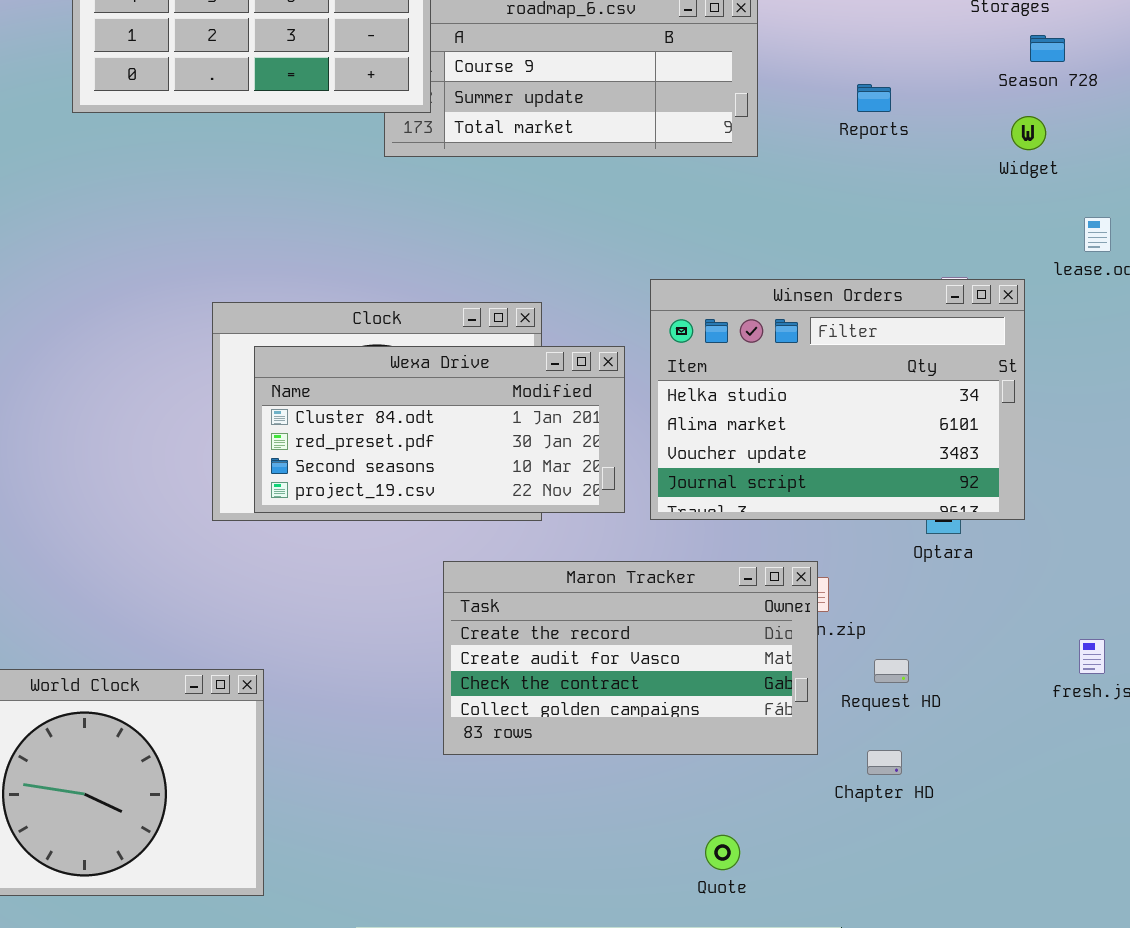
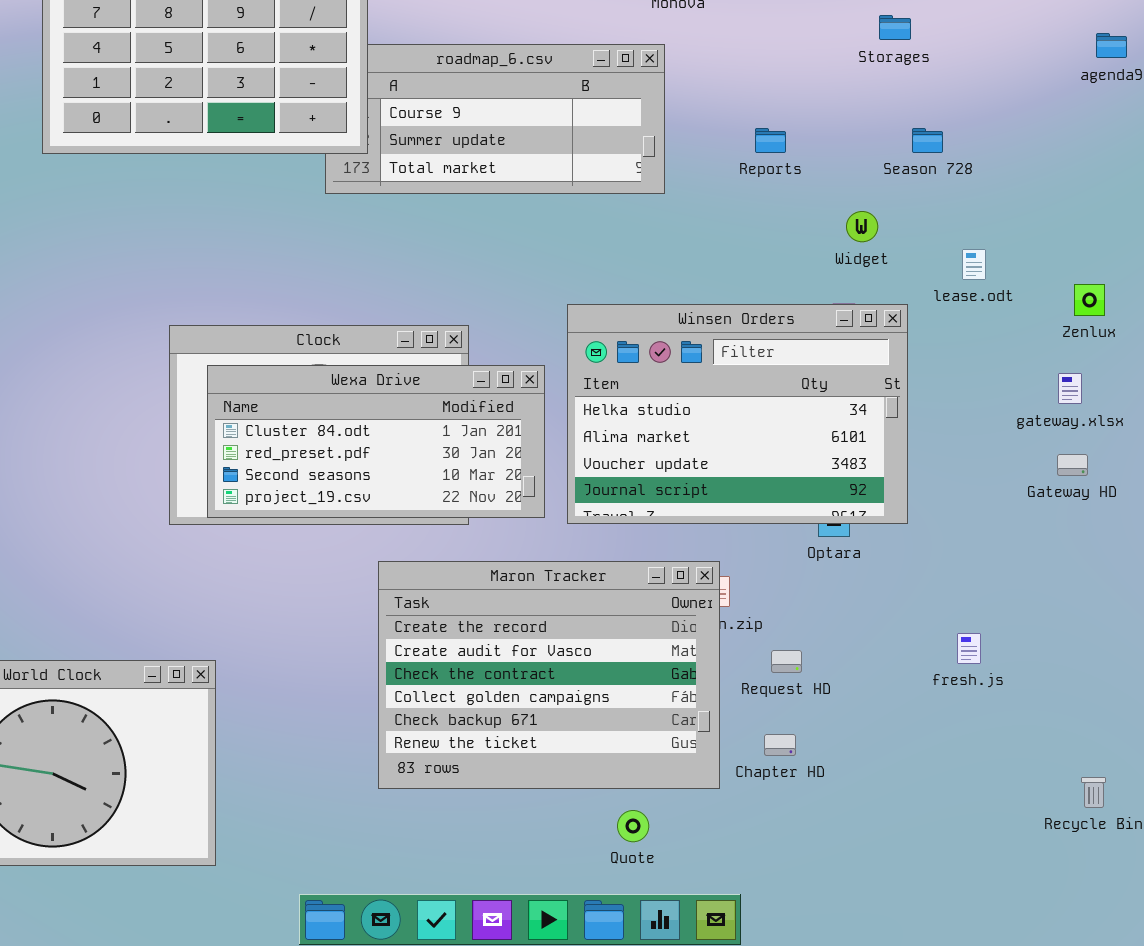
Season 728: [1030,35,1065,62] -> [912,128,943,153], moved
Widget: [1011,116,1046,150] -> [846,211,878,242], moved
Maron Tracker: [443,561,818,755] -> [378,561,720,789], resized

